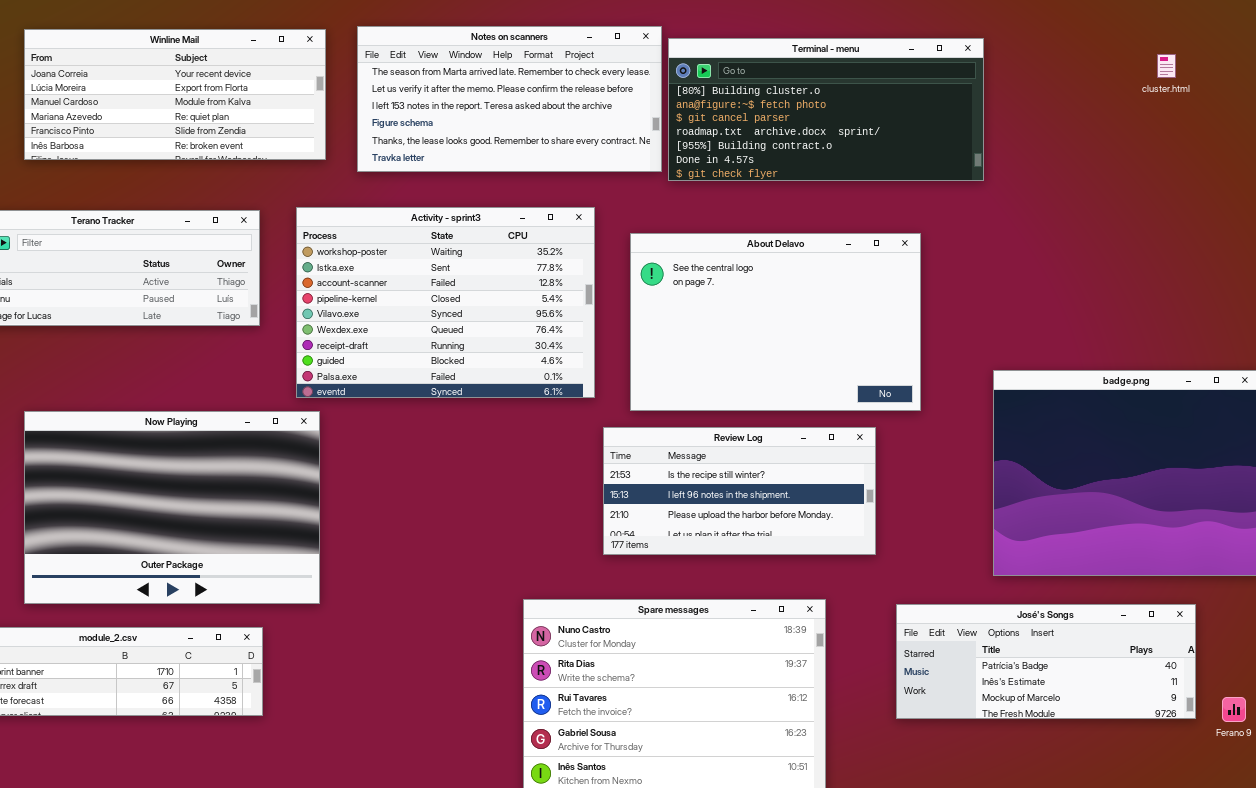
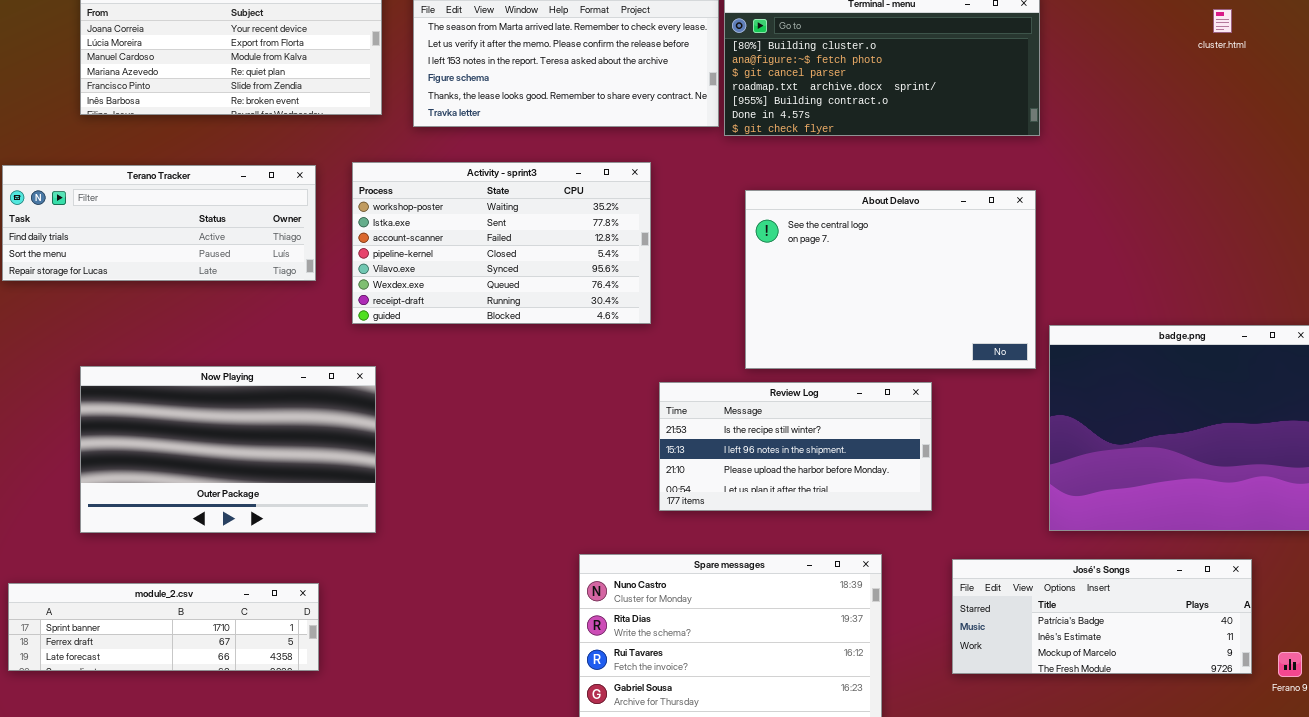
Activity - sprint3: [296,207,595,398] -> [352,162,651,324], resized
About Delavo: [630,233,921,411] -> [745,190,1036,369], moved
Now Playing: [24,411,320,604] -> [80,366,376,533], resized

